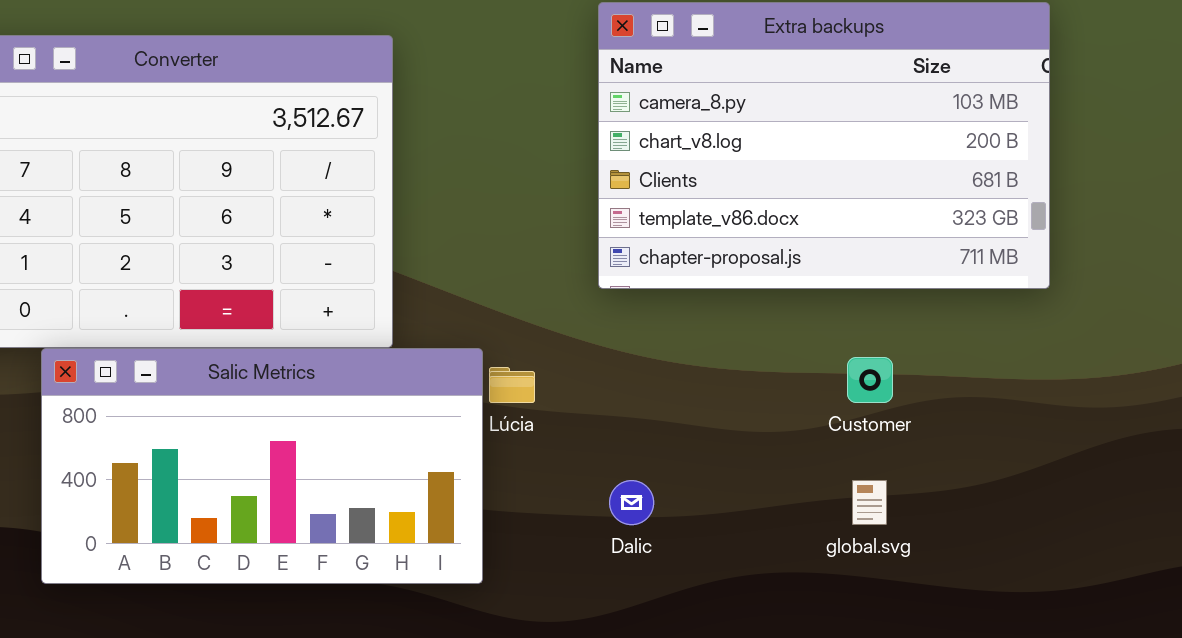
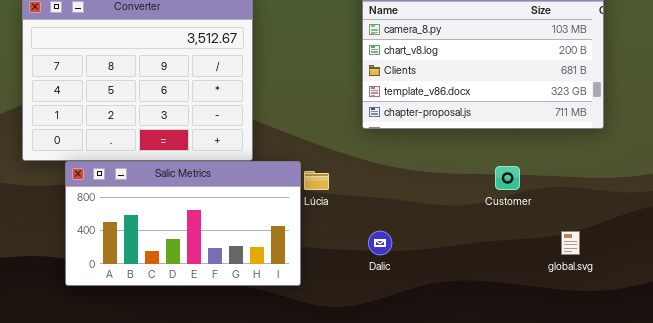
global.svg: [852,480,887,525] -> [561,231,580,255], moved

